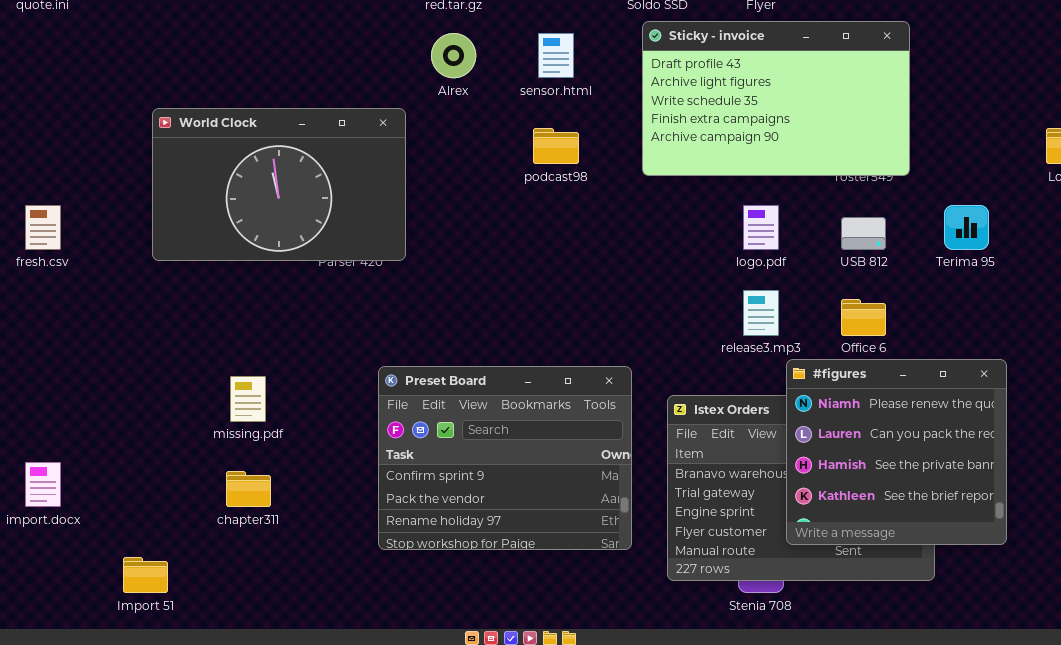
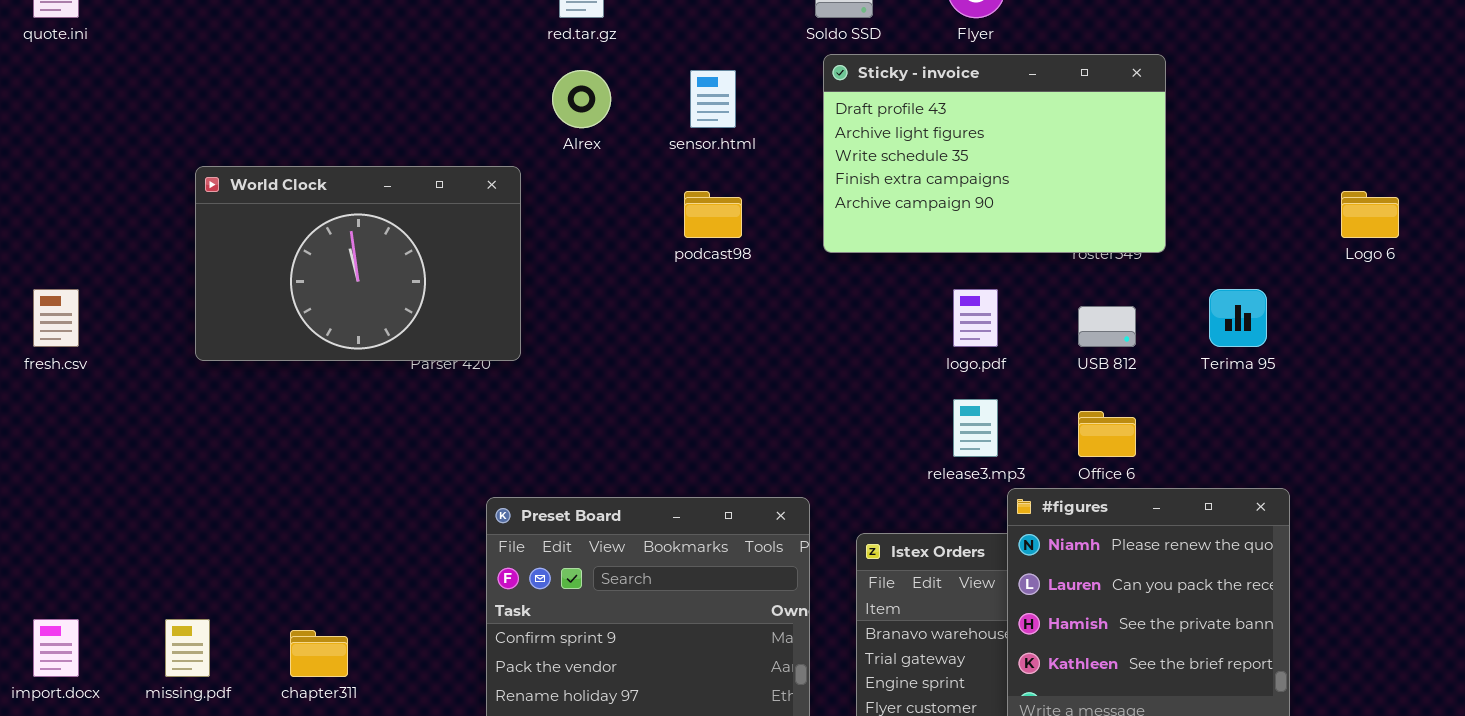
missing.pdf: [230,376,266,422] -> [165,619,210,677], moved

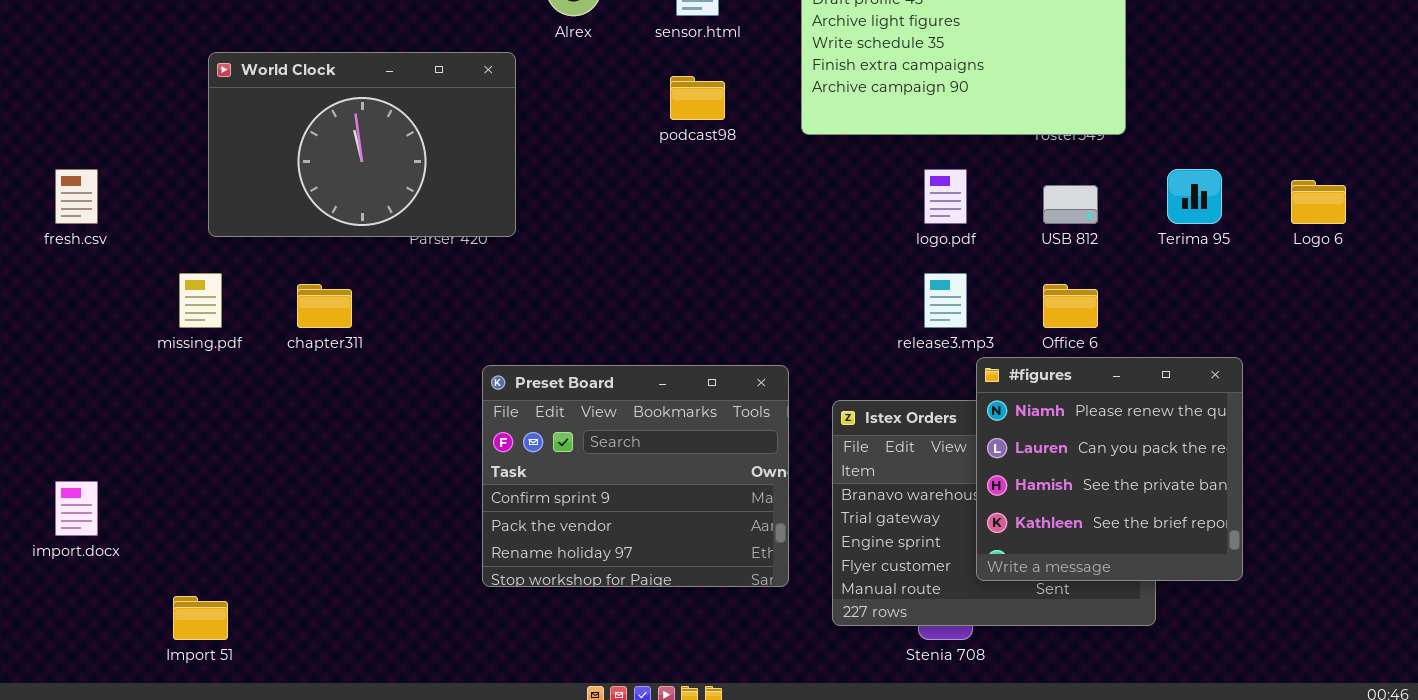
Logo 6: [1341,191,1399,238] -> [1291,180,1346,224], moved
missing.pdf: [165,619,210,677] -> [179,273,222,328], moved
chapter311: [290,630,348,677] -> [297,284,352,328], moved

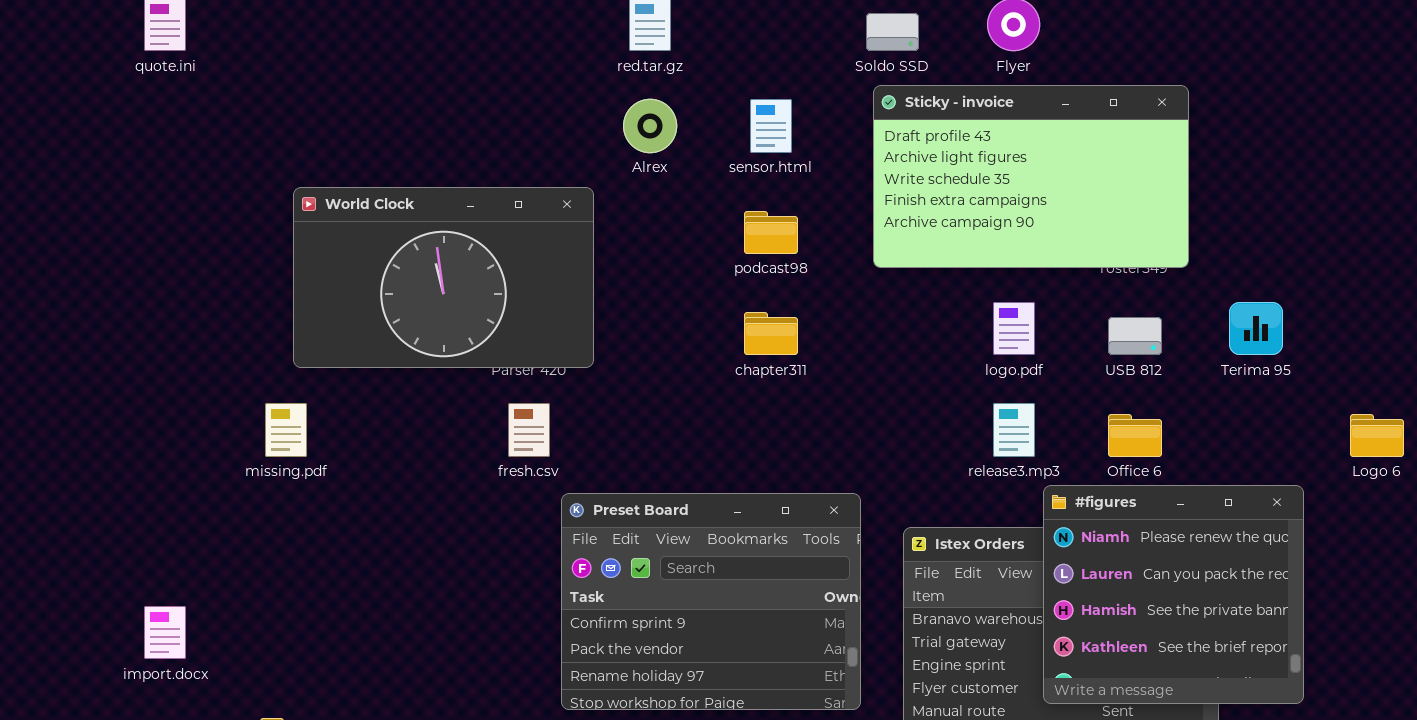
fresh.csv: [55,169,98,224] -> [508,403,550,457], moved
Logo 6: [1291,180,1346,224] -> [1350,414,1404,457], moved
chapter311: [297,284,352,328] -> [744,312,798,355], moved

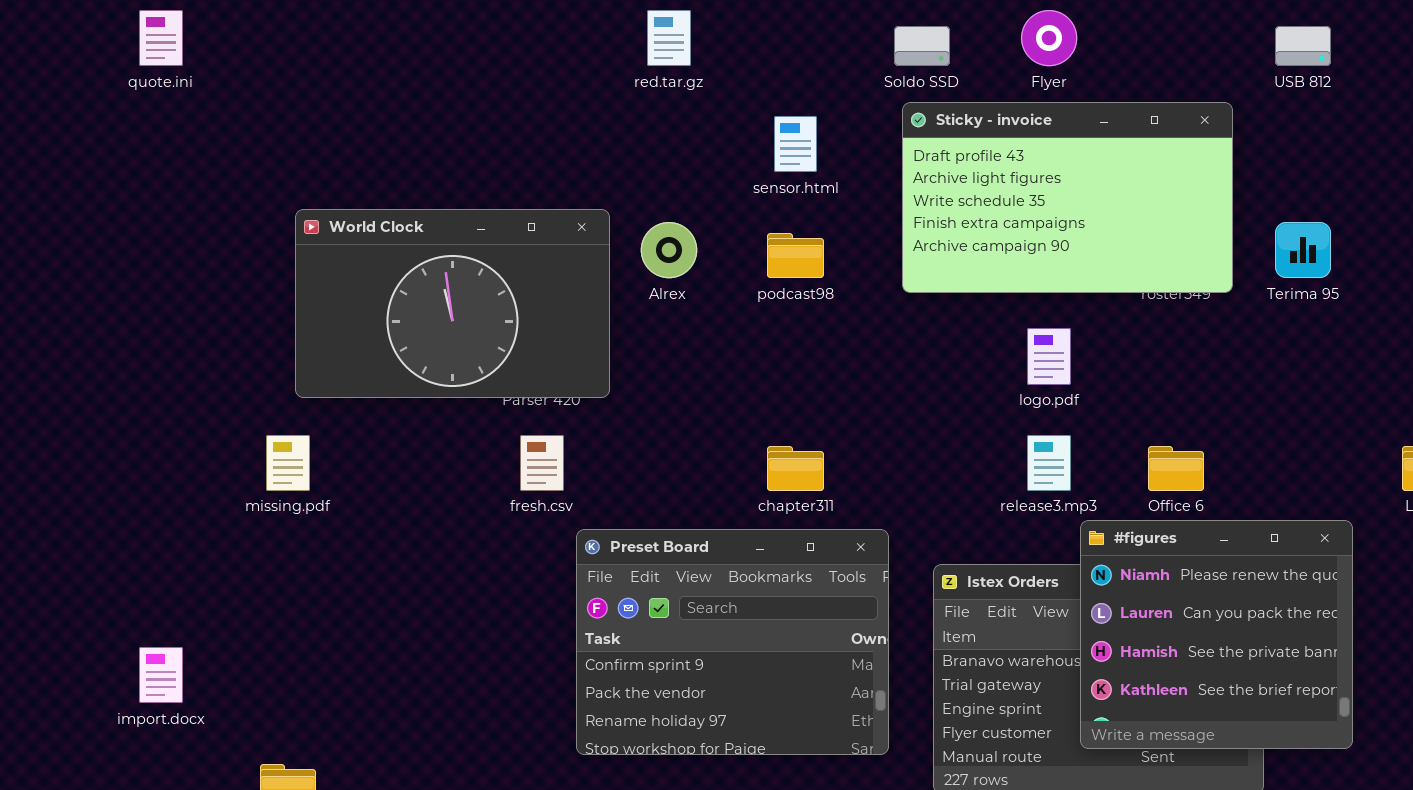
Alrex: [623,99,677,153] -> [641,222,697,278], moved
Terima 95: [1229,302,1283,355] -> [1275,222,1331,278], moved
chapter311: [744,312,798,355] -> [767,446,824,491], moved
USB 812: [1108,317,1162,355] -> [1275,26,1331,66], moved

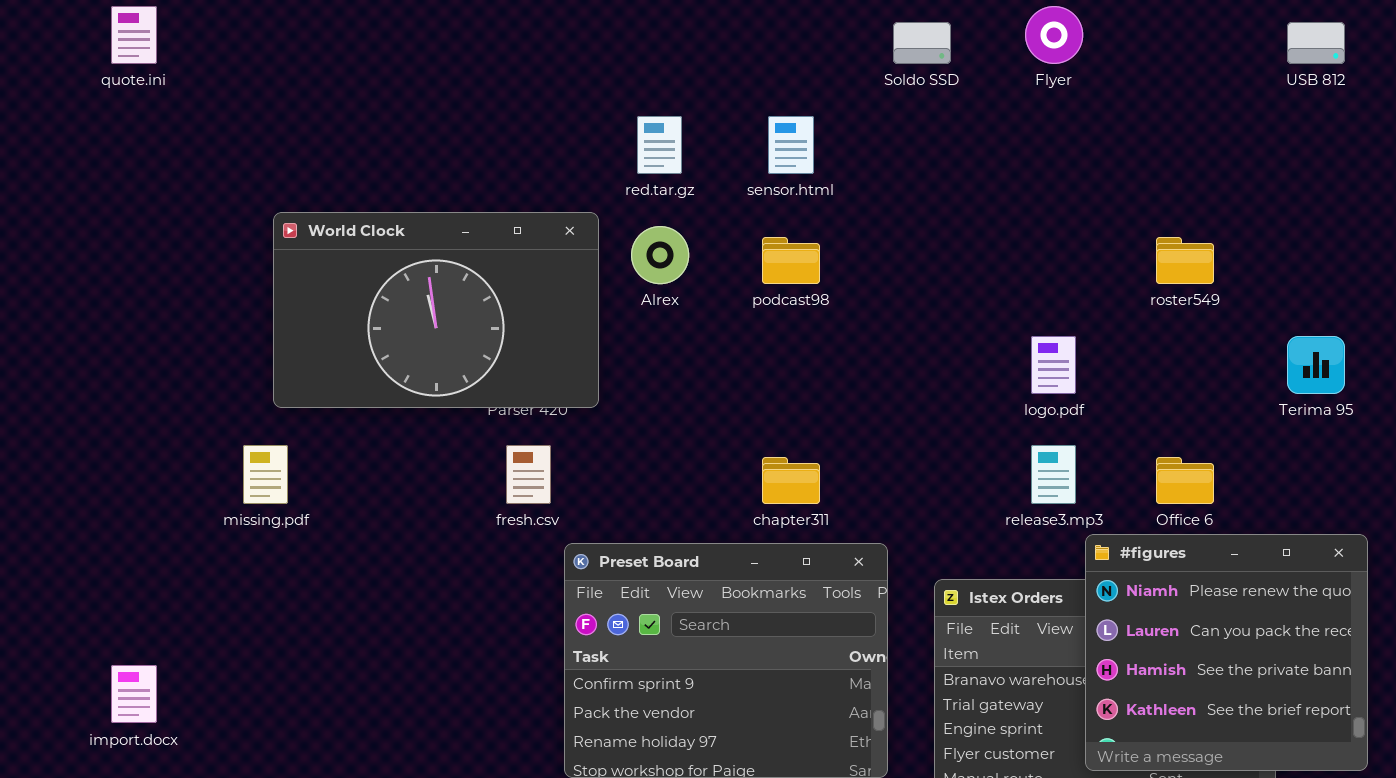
red.tar.gz: [647,10,691,66] -> [637,116,682,174], moved
Sticky - invoice: [902,102,1233,293] -> none, closed
Terima 95: [1275,222,1331,278] -> [1287,336,1345,394], moved

